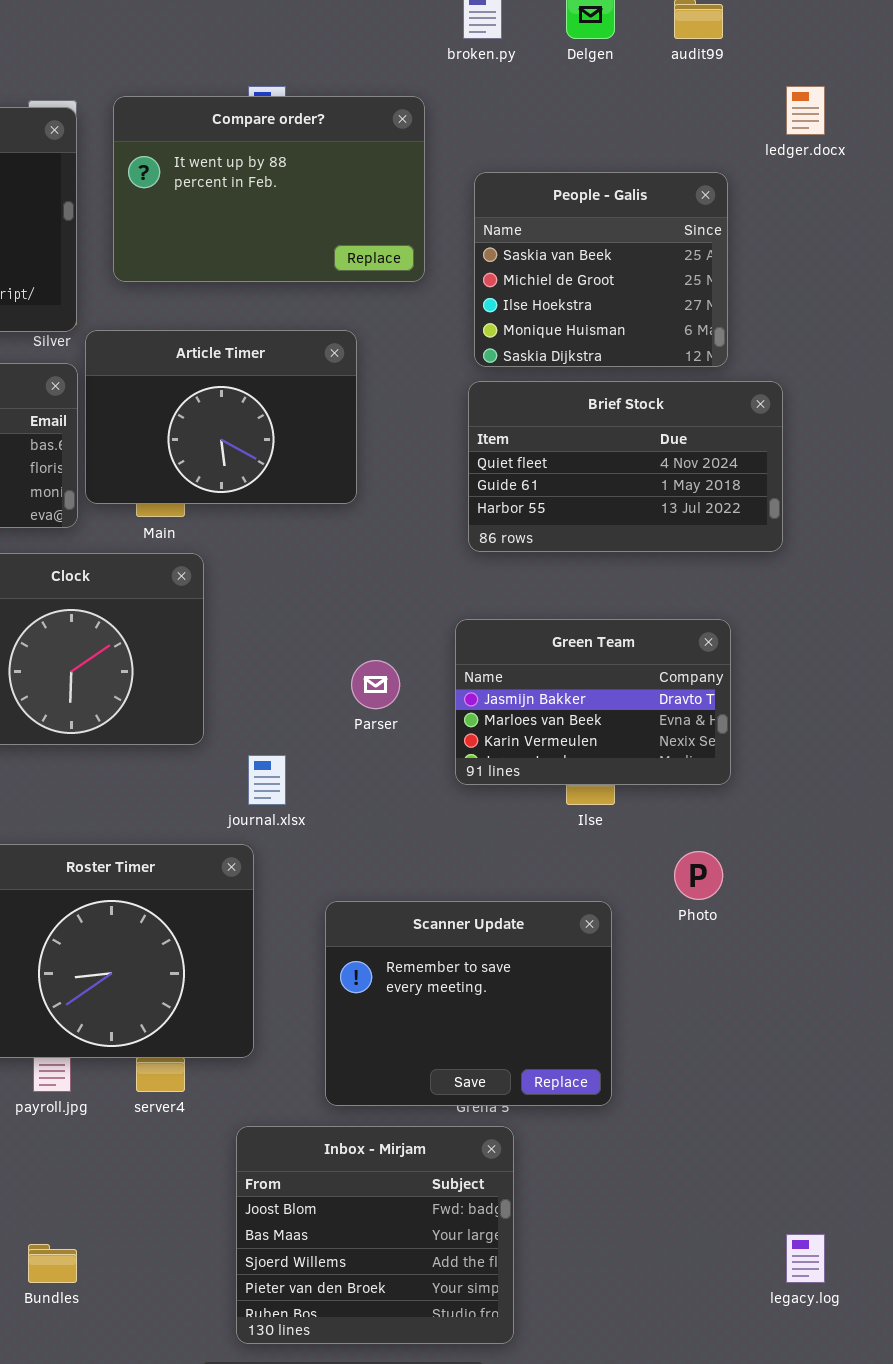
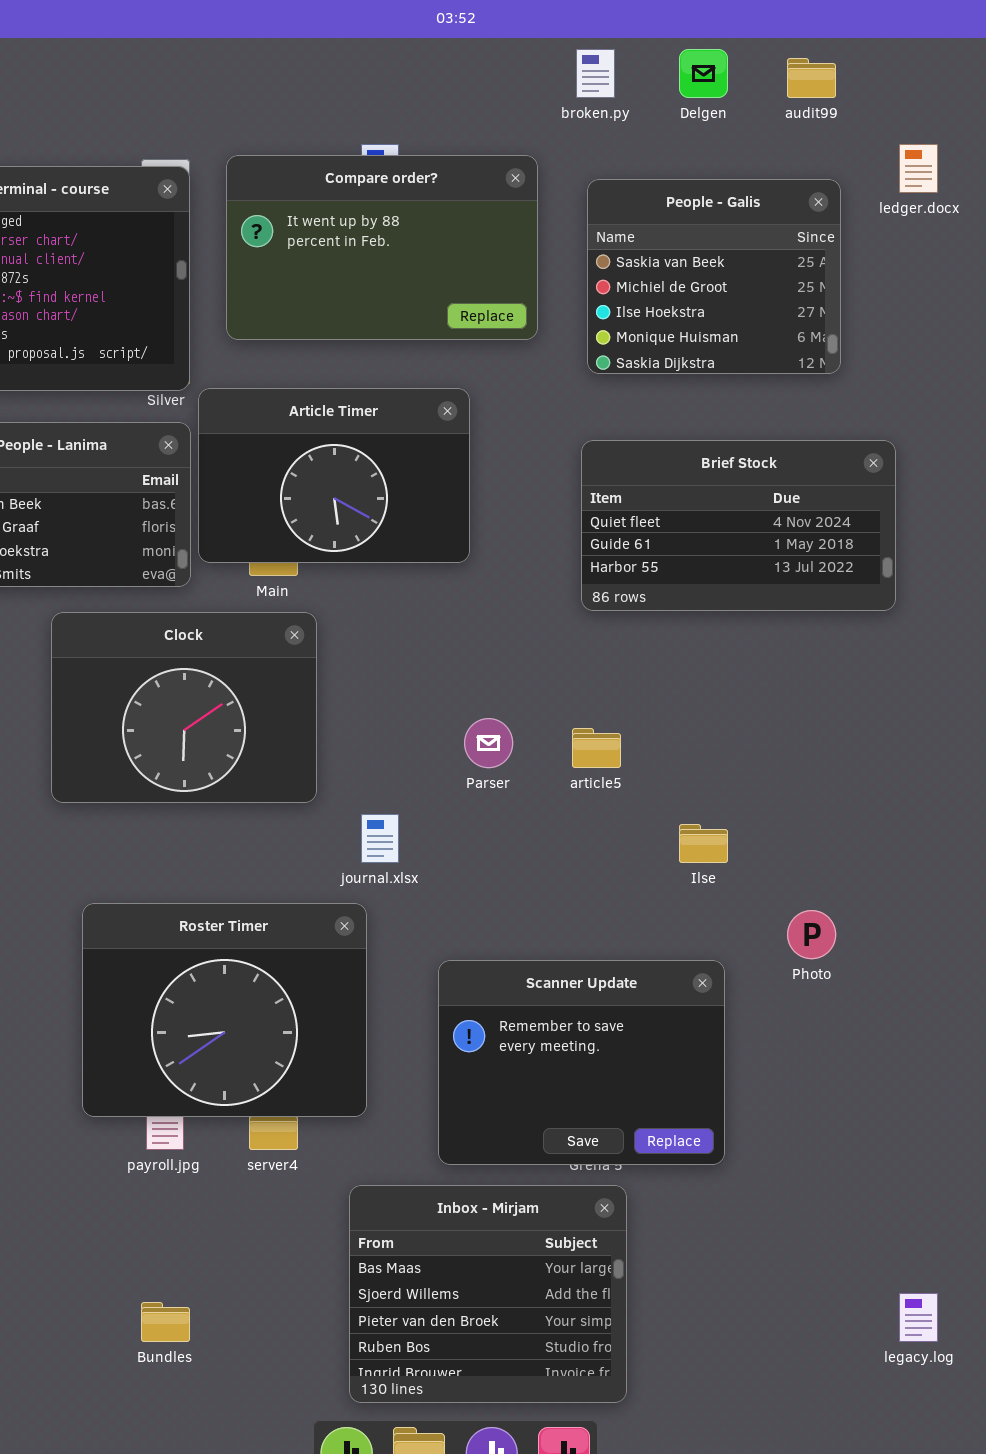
People - Galis: [474,172,728,367] -> [587,179,841,374], moved
Green Team: [455,619,731,785] -> none, closed
Inbox - Mirjam: [236,1126,514,1344] -> [349,1185,627,1403], scrolled down 1 row

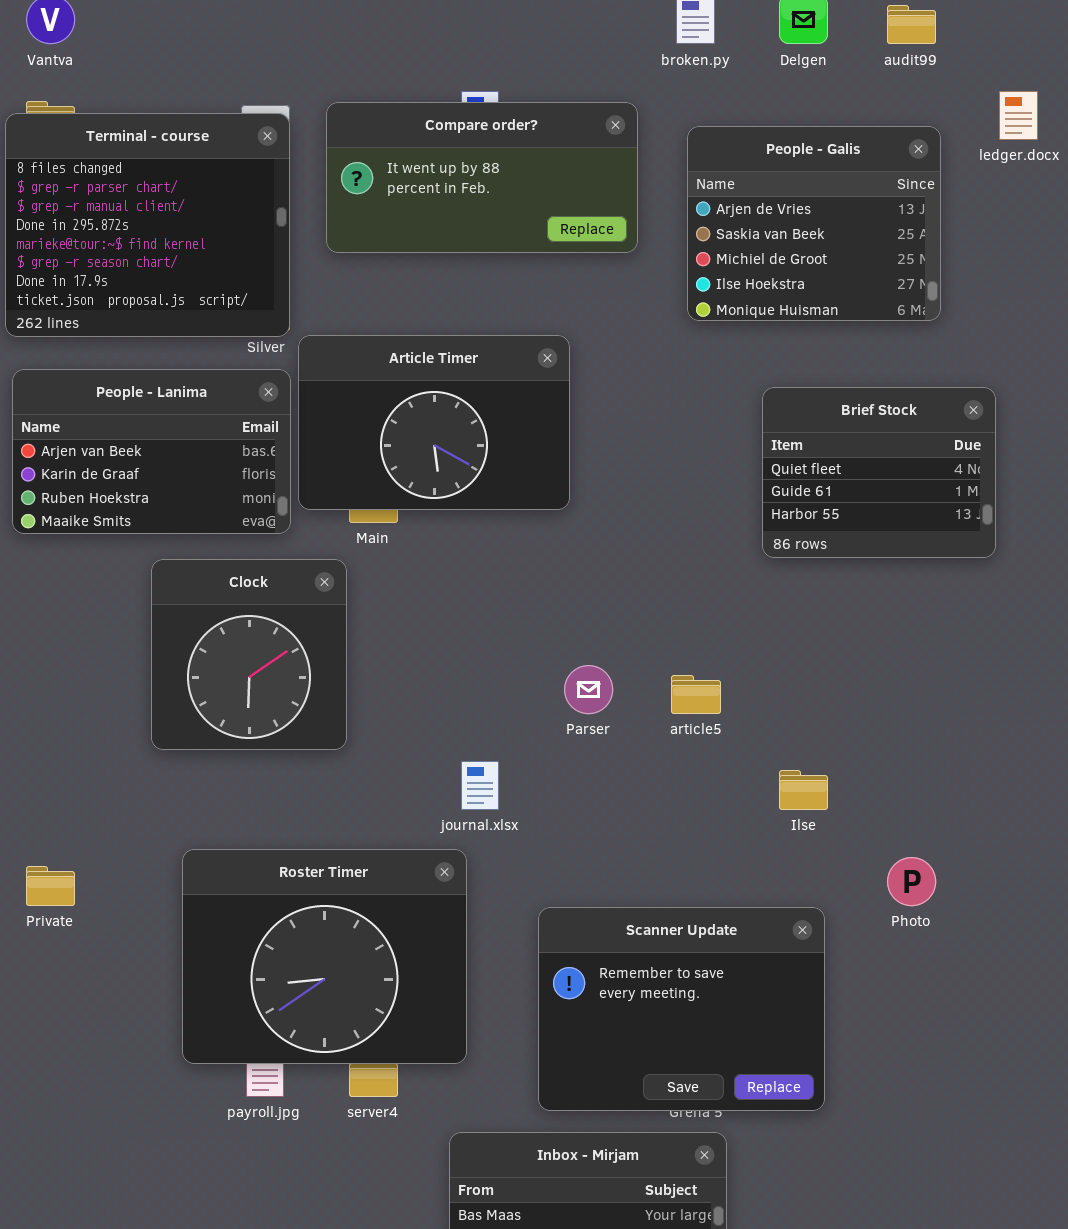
Compare order?: [226,155,538,340] -> [326,102,638,253], resized
People - Galis: [587,179,841,374] -> [687,126,941,321], scrolled up 1 row
Brief Stock: [581,440,896,611] -> [762,387,996,558], resized
Clock: [51,612,317,803] -> [151,559,347,750], resized

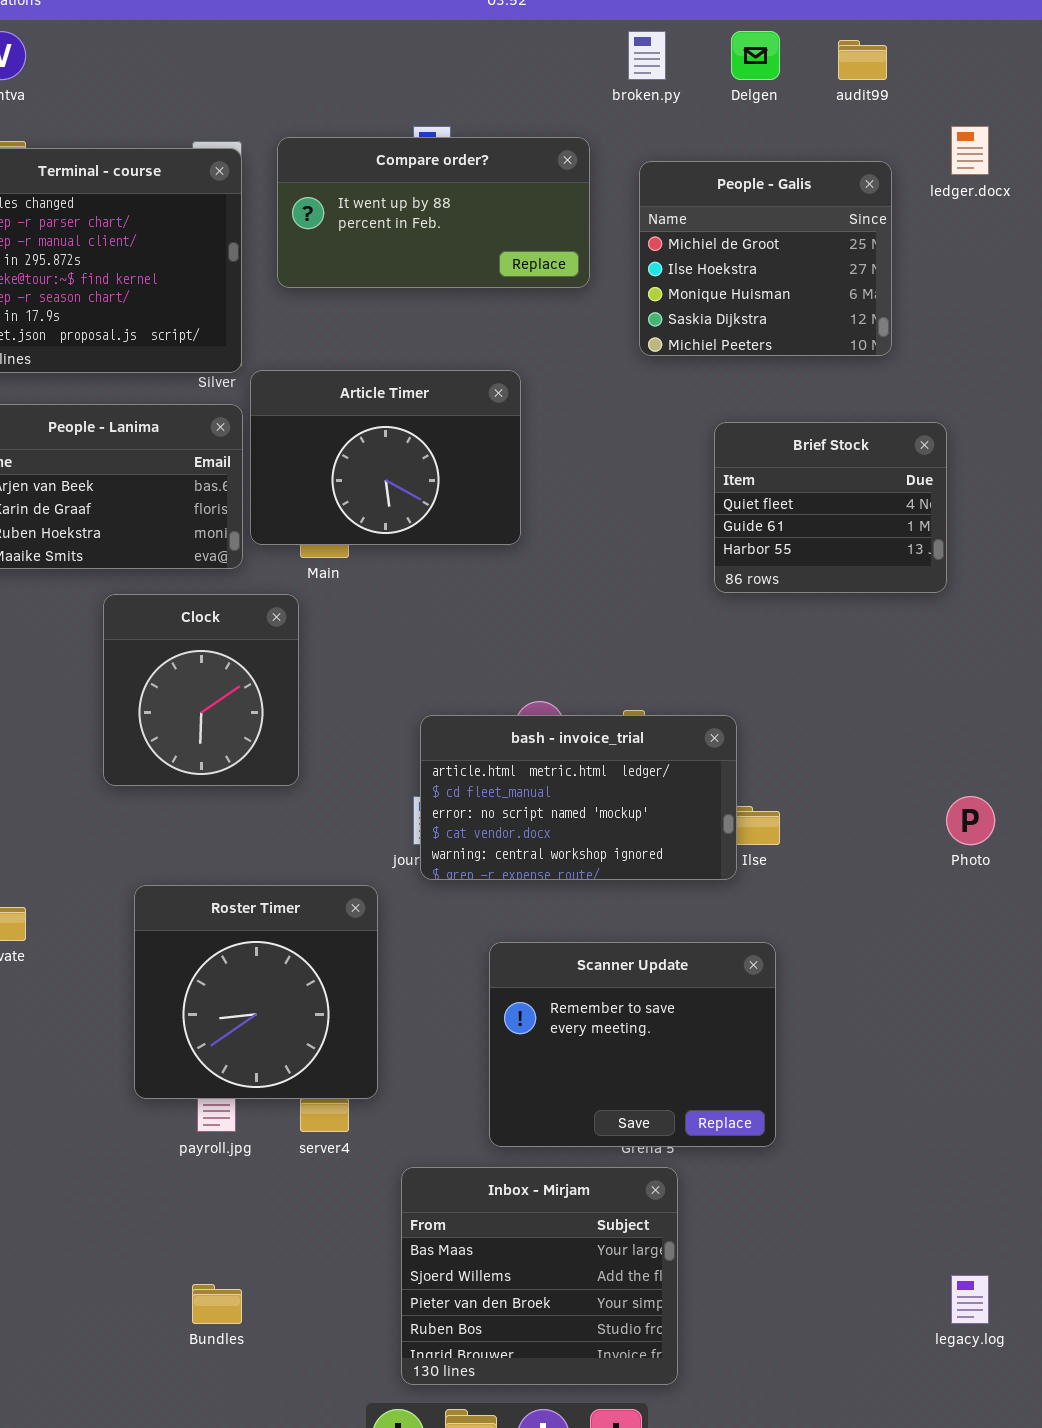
People - Galis: [687,126,941,321] -> [639,161,892,356], scrolled down 2 rows
bash - invoice_trial: none -> [420,715,737,880], opened
Roster Timer: [182,849,467,1064] -> [134,885,378,1099], resized
Photo: [887,857,936,906] -> [946,796,995,845], moved

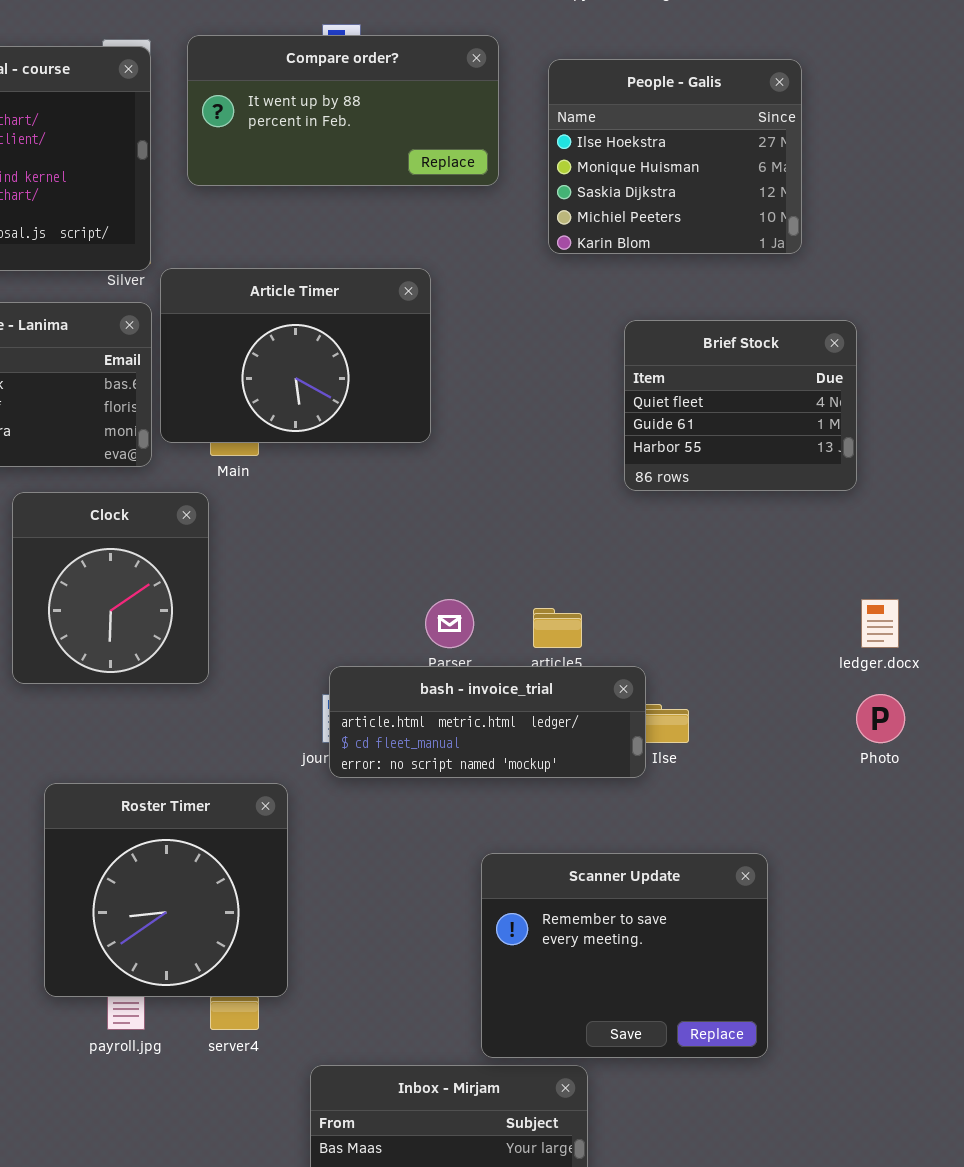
ledger.docx: [951,126,989,175] -> [861,599,899,648], moved
People - Galis: [639,161,892,356] -> [548,59,802,254], scrolled down 1 row
bash - invoice_trial: [420,715,737,880] -> [329,666,646,778], resized
Scanner Update: [489,942,776,1147] -> [481,853,768,1058], moved

